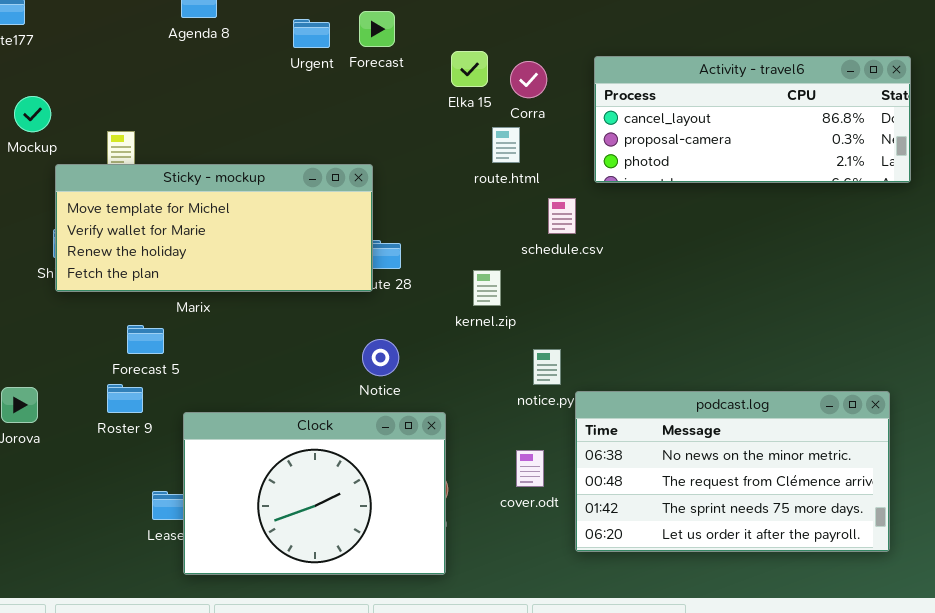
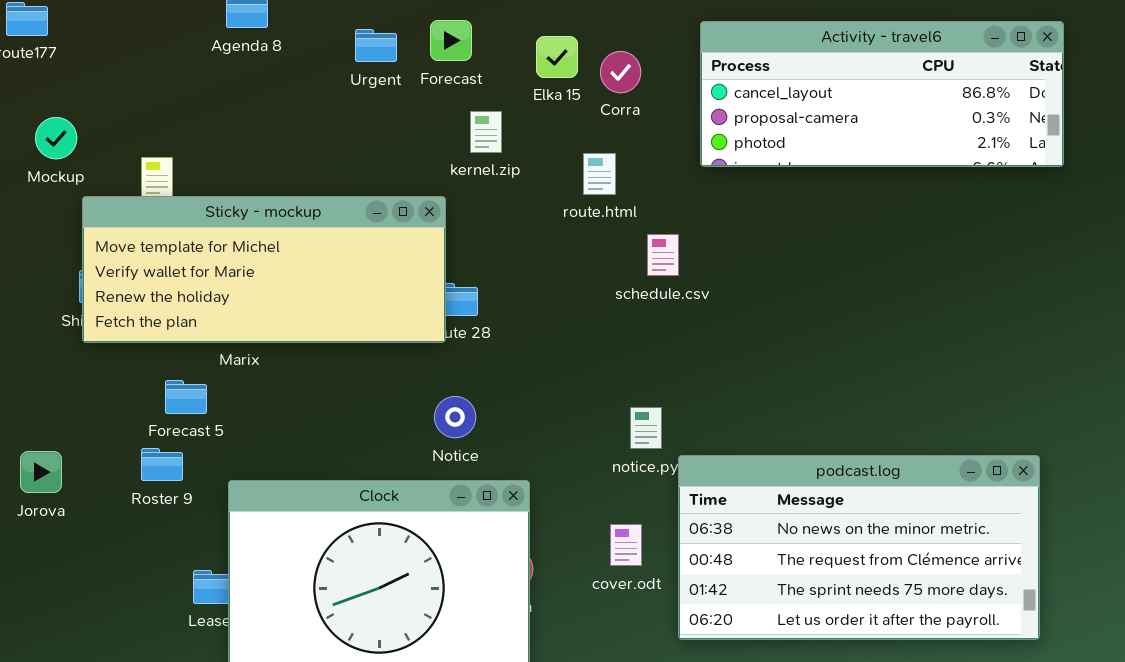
Elka 15: [451,51,488,87] -> [536,36,578,78], moved
Activity - travel6: [594,56,911,183] -> [700,21,1064,167], moved
Corra: [510,61,547,98] -> [600,51,641,93], moved
kernel.zip: [473,270,501,306] -> [470,111,502,153], moved

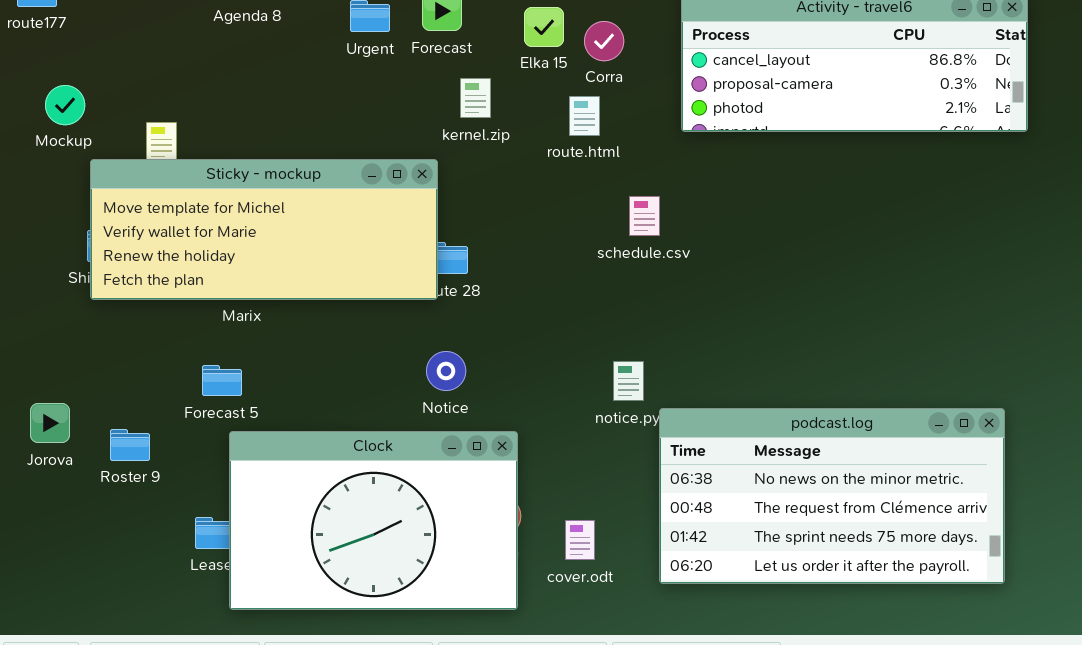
route.html: [583,153,616,195] -> [569,96,600,136], moved
Forecast 5: [165,380,207,414] -> [202,365,242,396], moved
Roster 9: [141,448,183,481] -> [110,429,150,461], moved
cover.odt: [610,524,642,566] -> [565,520,595,560], moved

